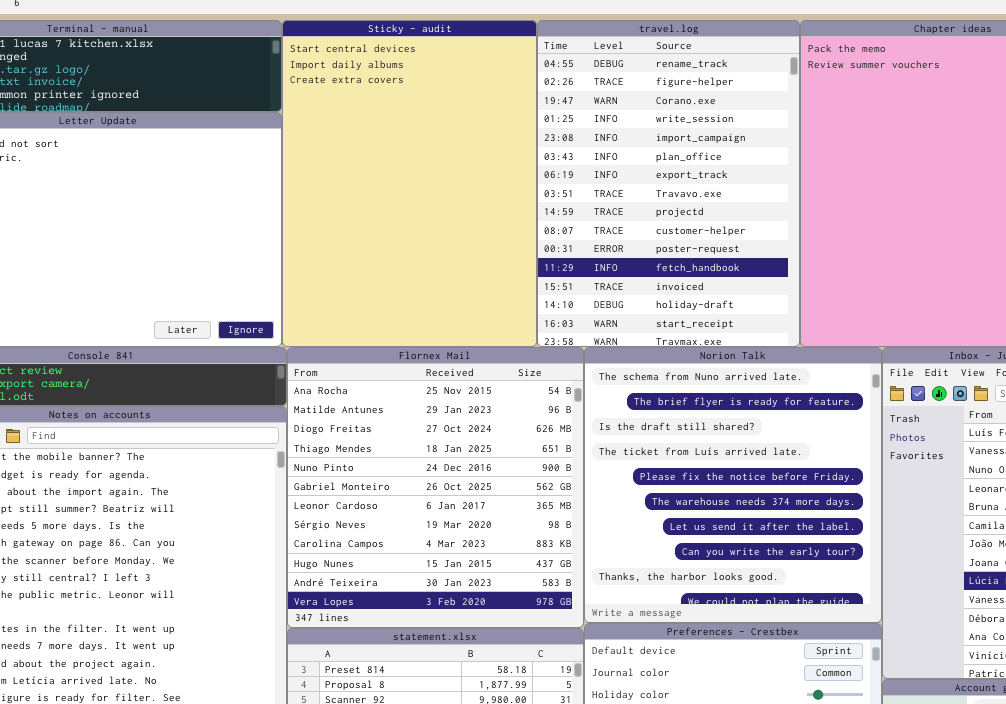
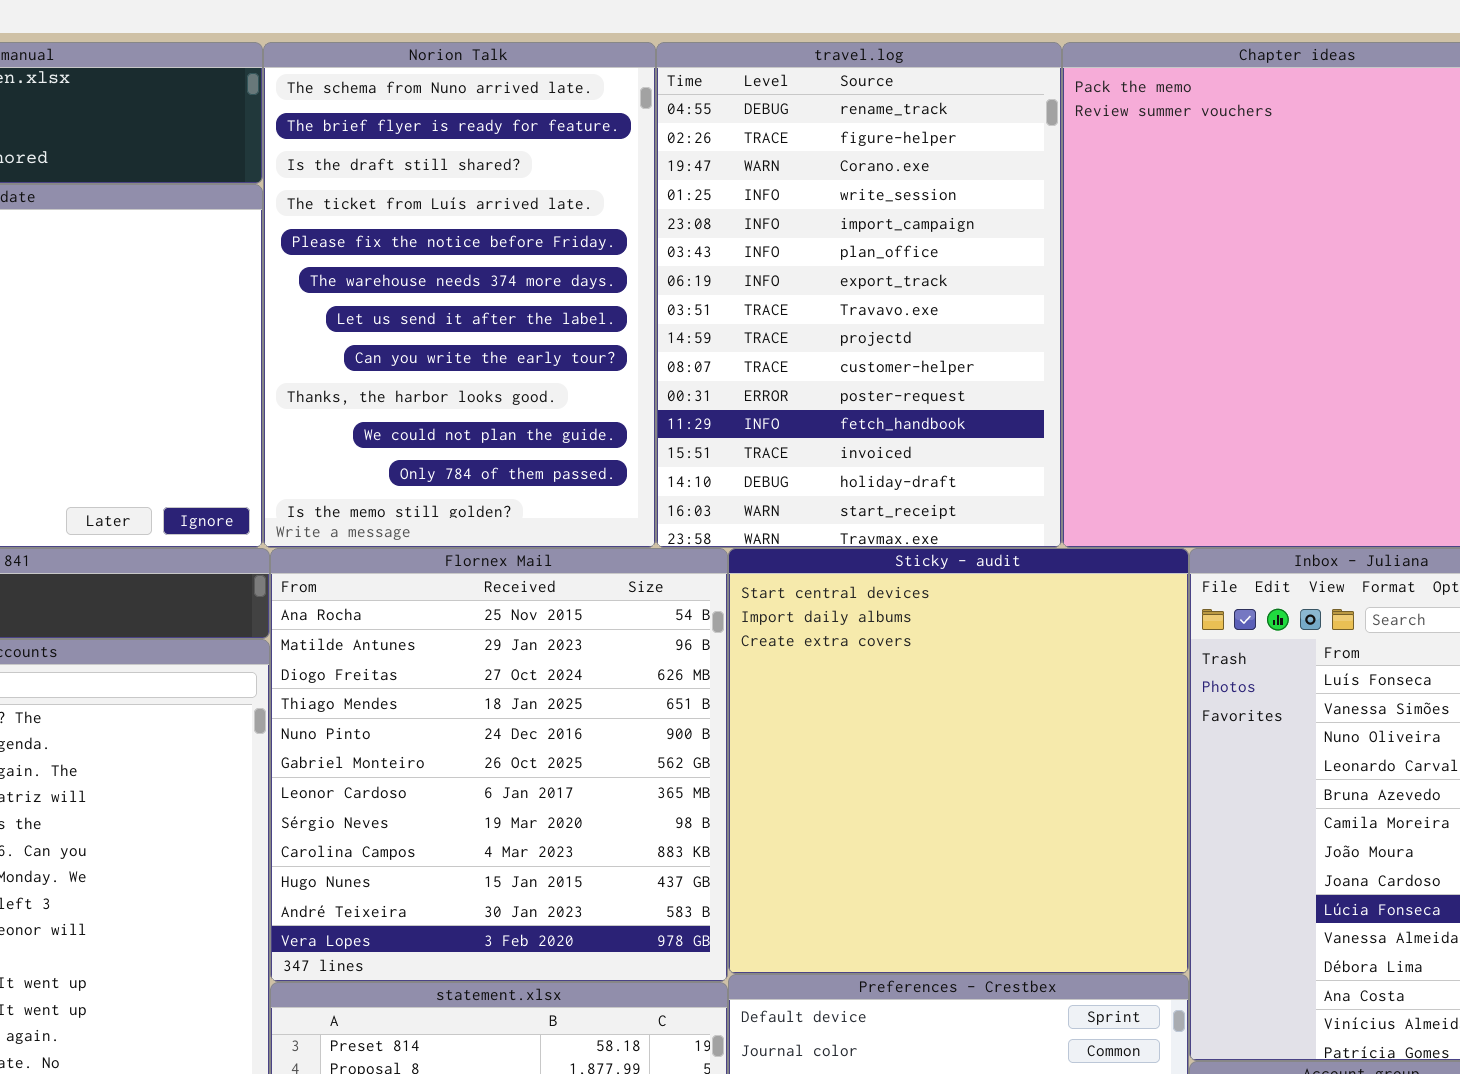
Sticky - audit: [282,20,537,347] -> [728,548,1189,974], moved, resized
Norion Talk: [584,347,882,623] -> [263,42,656,548], moved, resized

